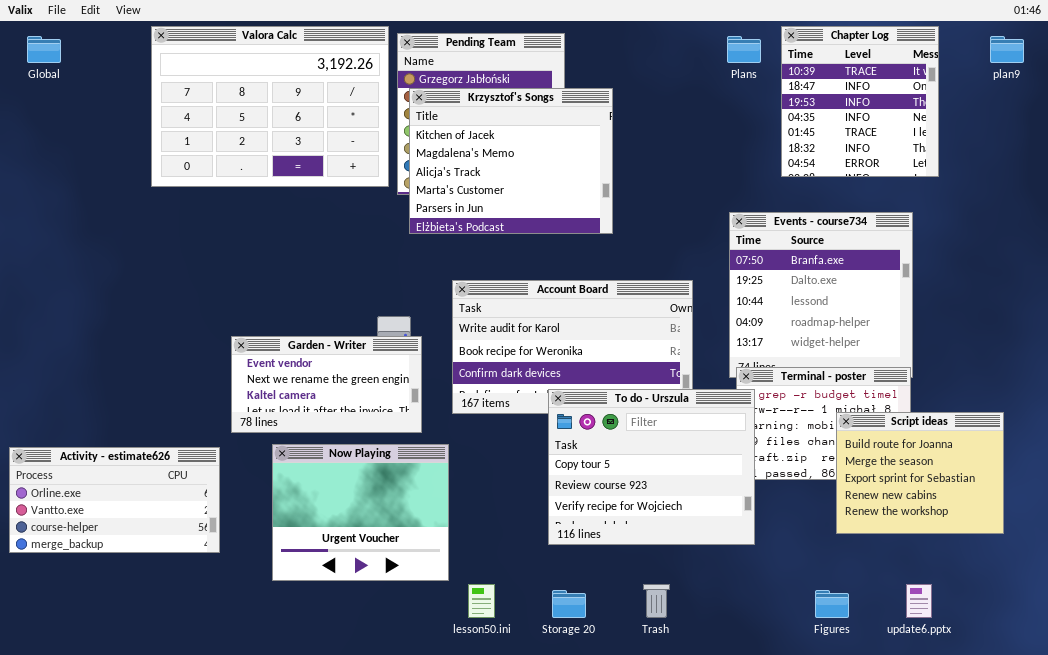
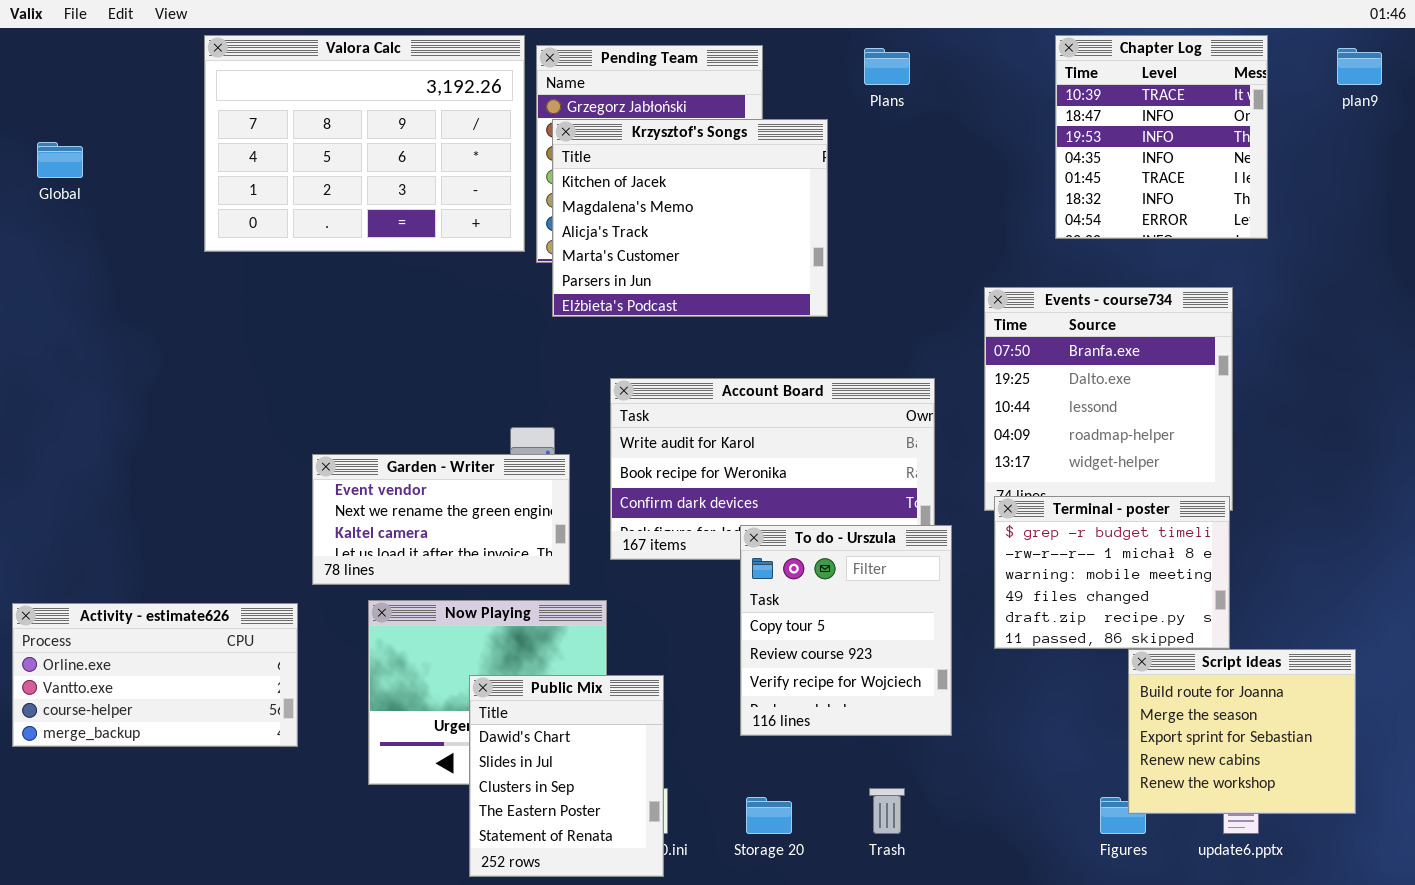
Global: [27,36,61,63] -> [37,142,83,178], moved
Plans: [727,36,761,63] -> [864,48,910,85], moved
To do - Urszula: [548,389,755,545] -> [740,525,952,736], resized
Script ideas: [836,412,1004,534] -> [1128,649,1356,814], moved
Public Mix: none -> [469,675,664,877], opened

